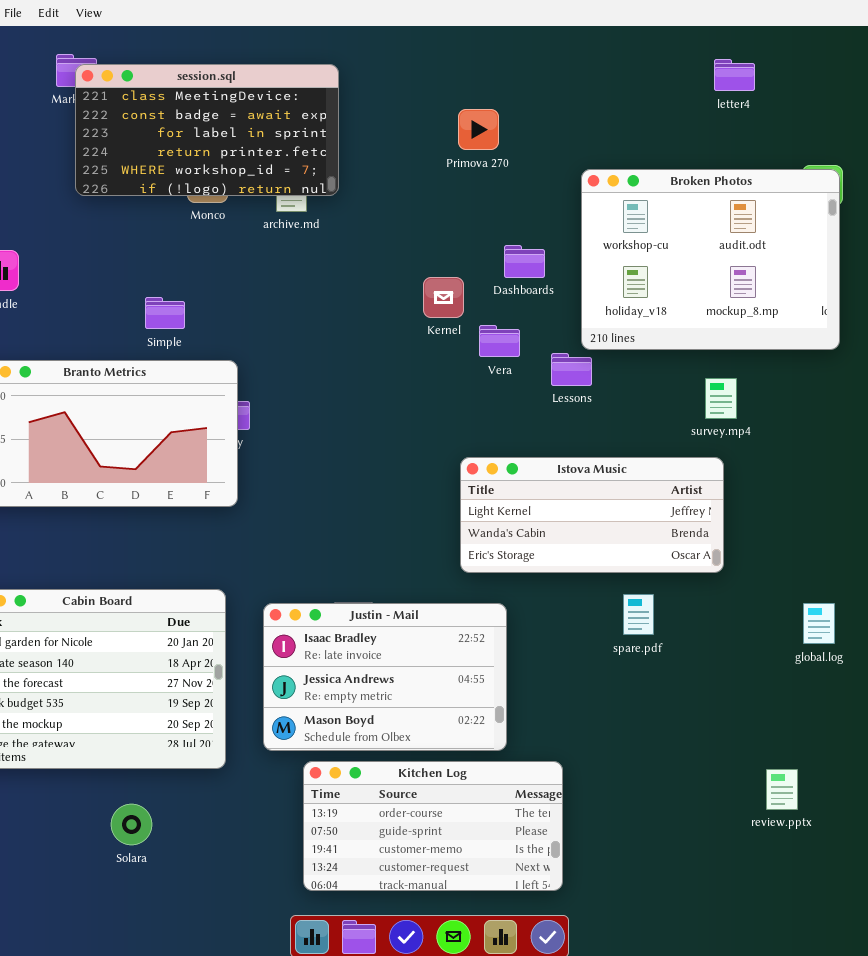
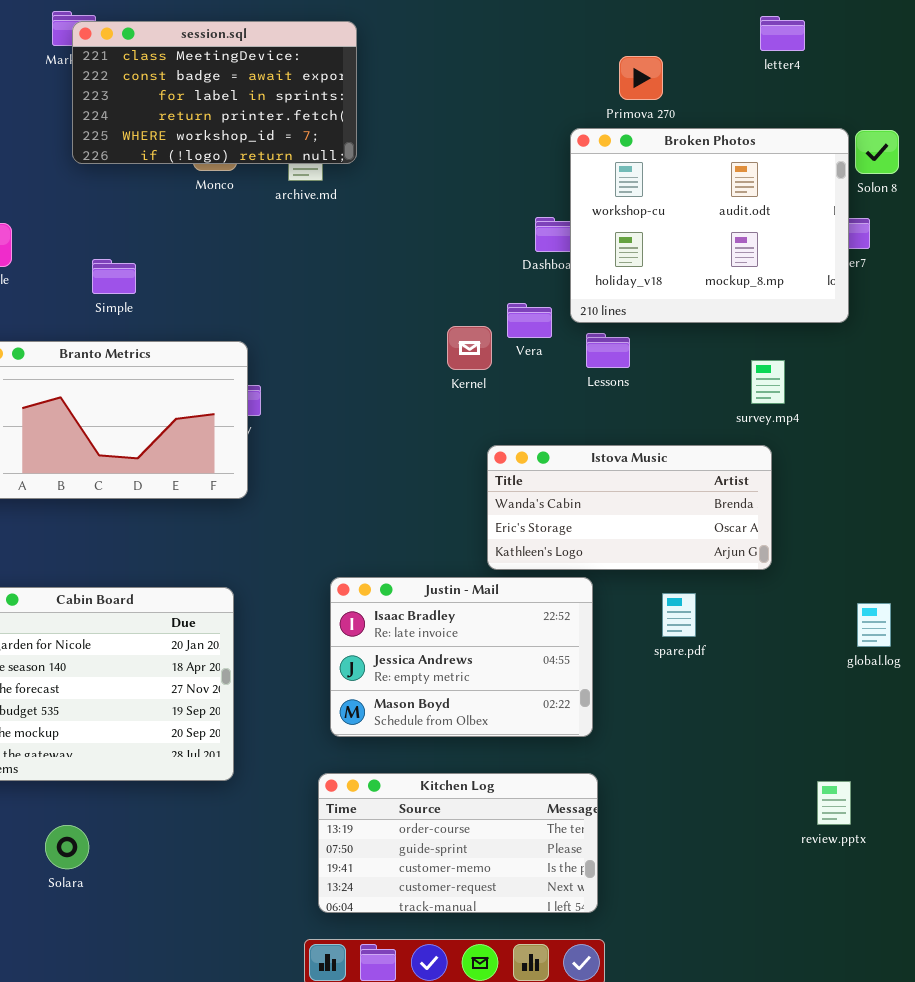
Primova 270: [458,109,499,150] -> [619,56,663,100], moved
Broken Photos: [581,169,840,350] -> [570,128,849,323], moved
Kernel: [423,277,464,318] -> [447,326,492,370], moved
Simple: [145,297,185,329] -> [92,259,136,294], moved
Istova Music: [460,457,724,573] -> [487,445,772,570], scrolled down 1 row
Justin - Mail: [263,603,507,751] -> [330,577,593,737], moved
Solara: [111,804,152,845] -> [45,825,89,869], moved

